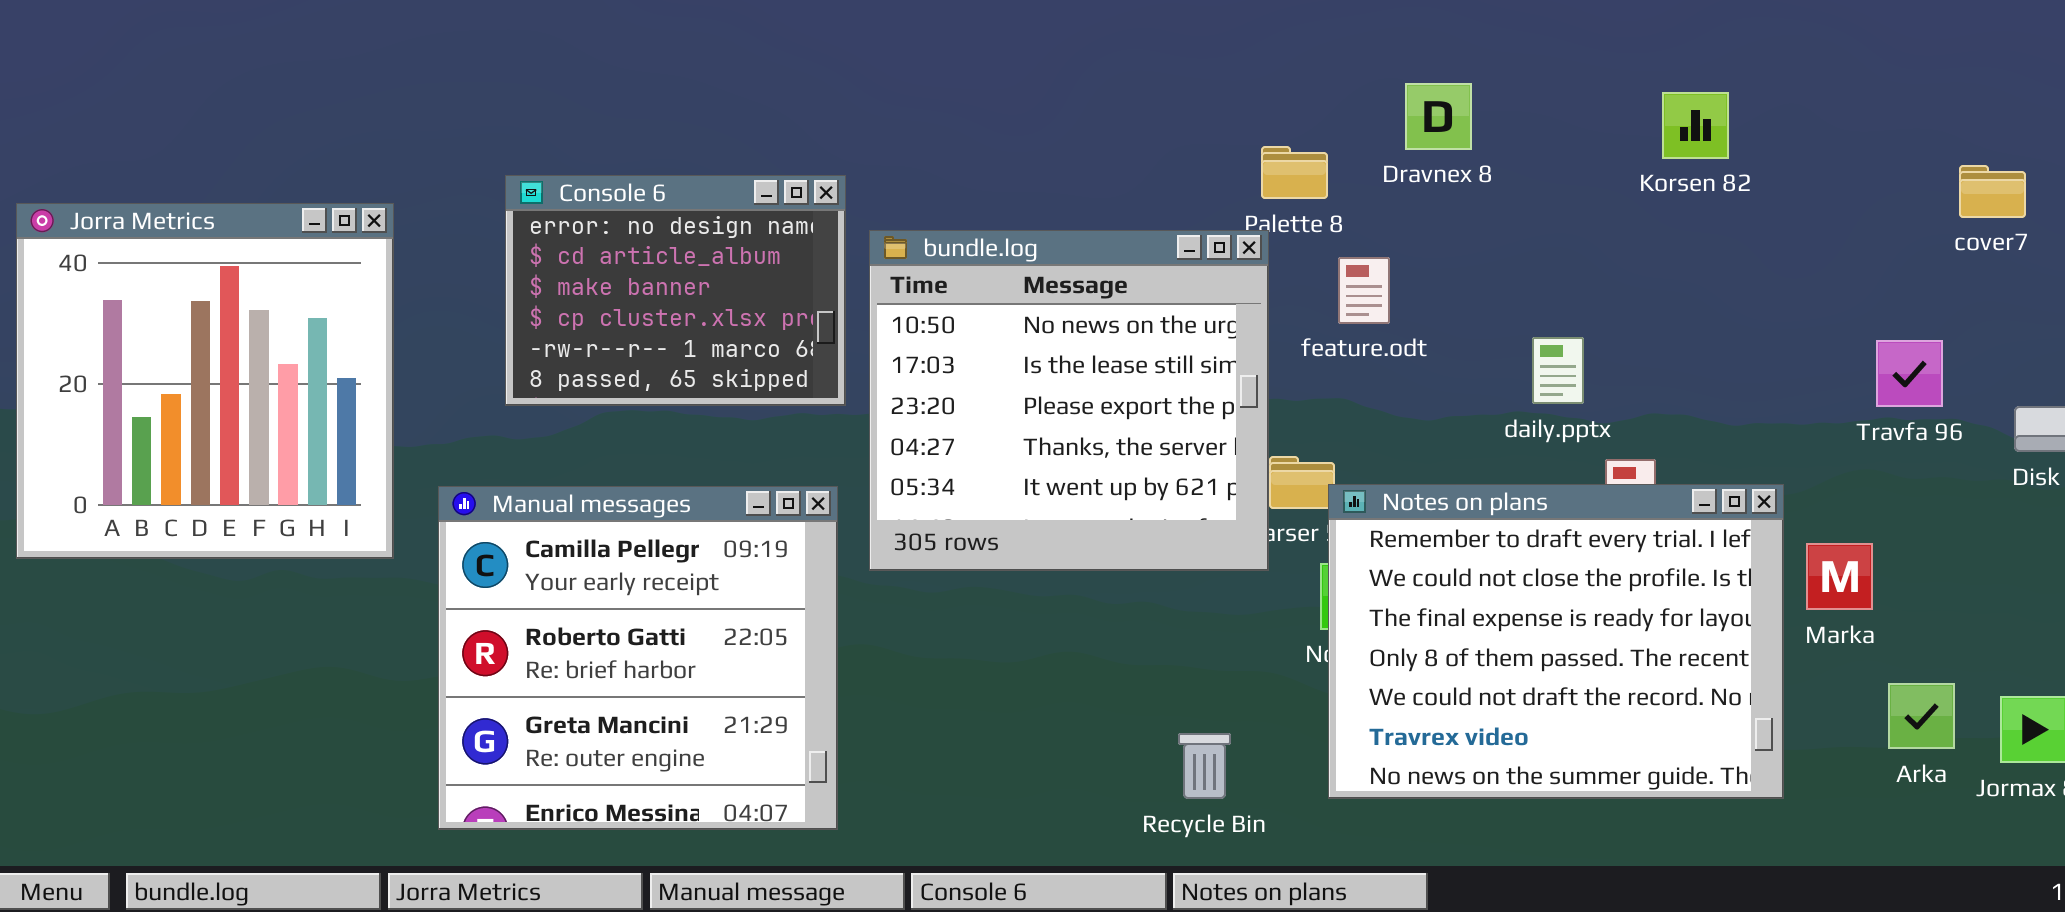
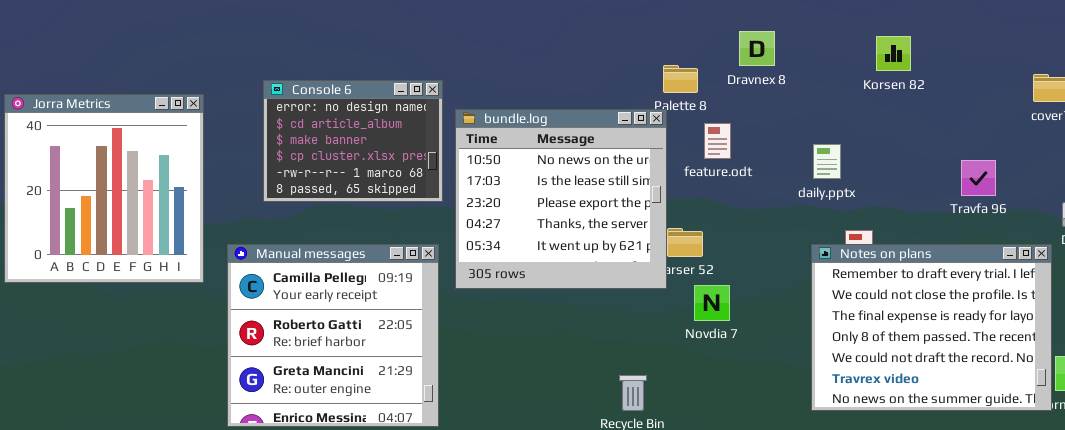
daily.pptx: [1532,337,1584,404] -> [813,144,841,179], moved
Travfa 96: [1876,340,1943,407] -> [961,160,996,196], moved
Notes on plans: [1328,484,1784,799] -> [811,244,1052,411], moved

